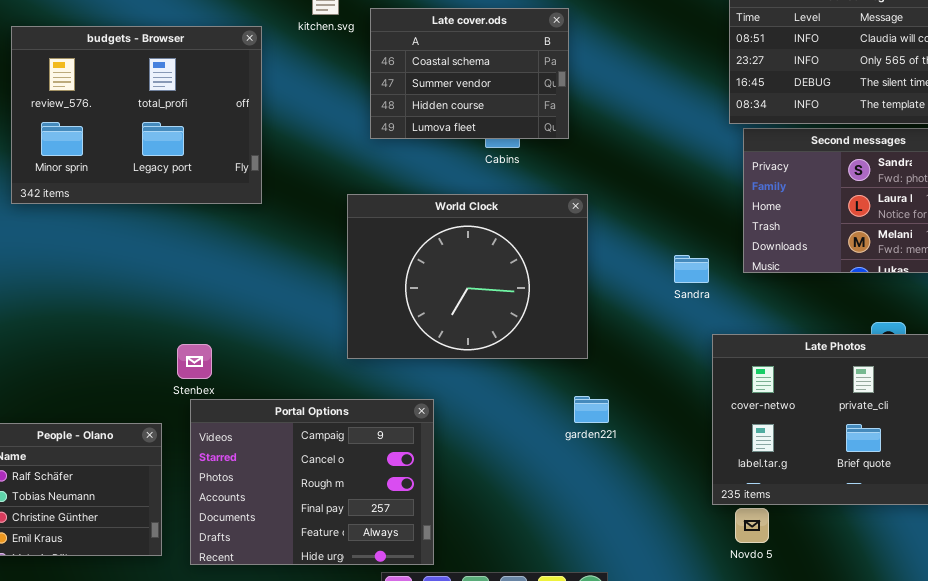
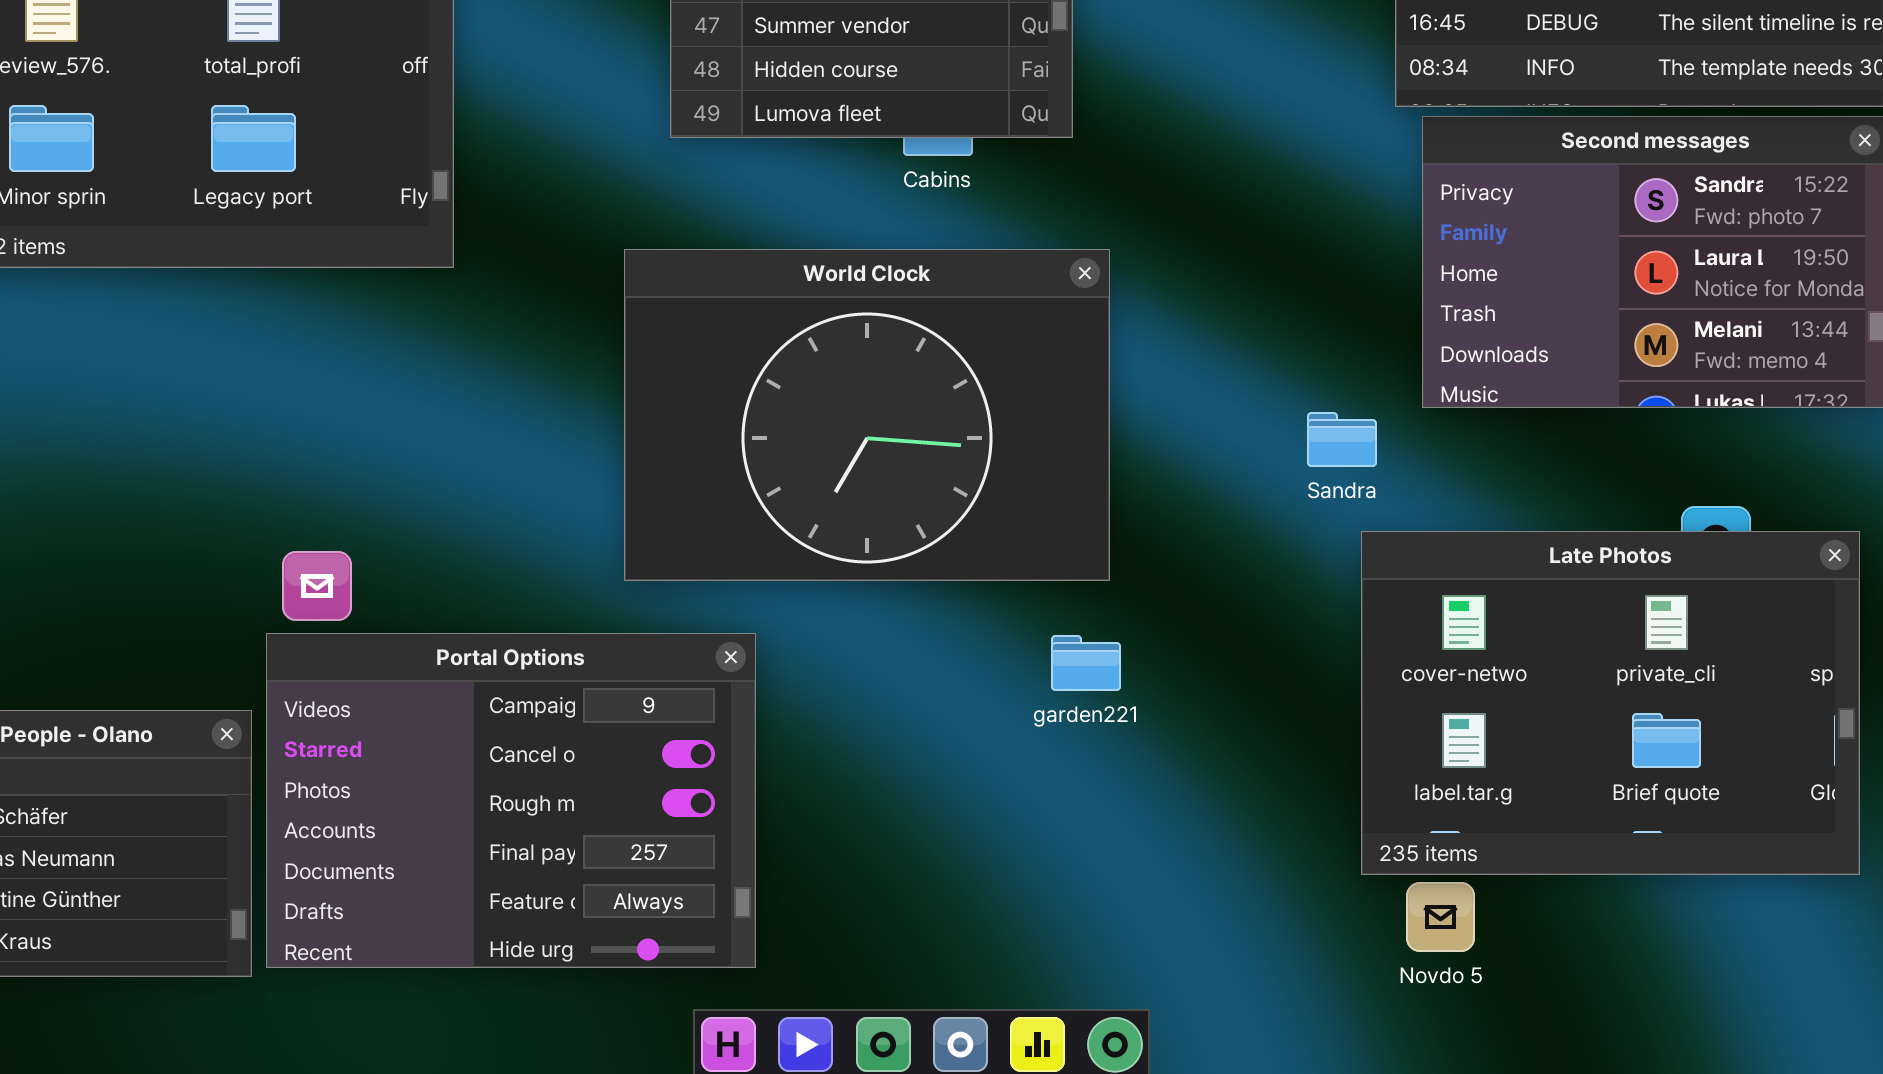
Sandra: [674,255,709,283] -> [1307,412,1377,467], moved
garden221: [574,396,609,423] -> [1051,635,1121,691], moved
Portal Options: [190,399,434,565] -> [266,633,756,968], moved

